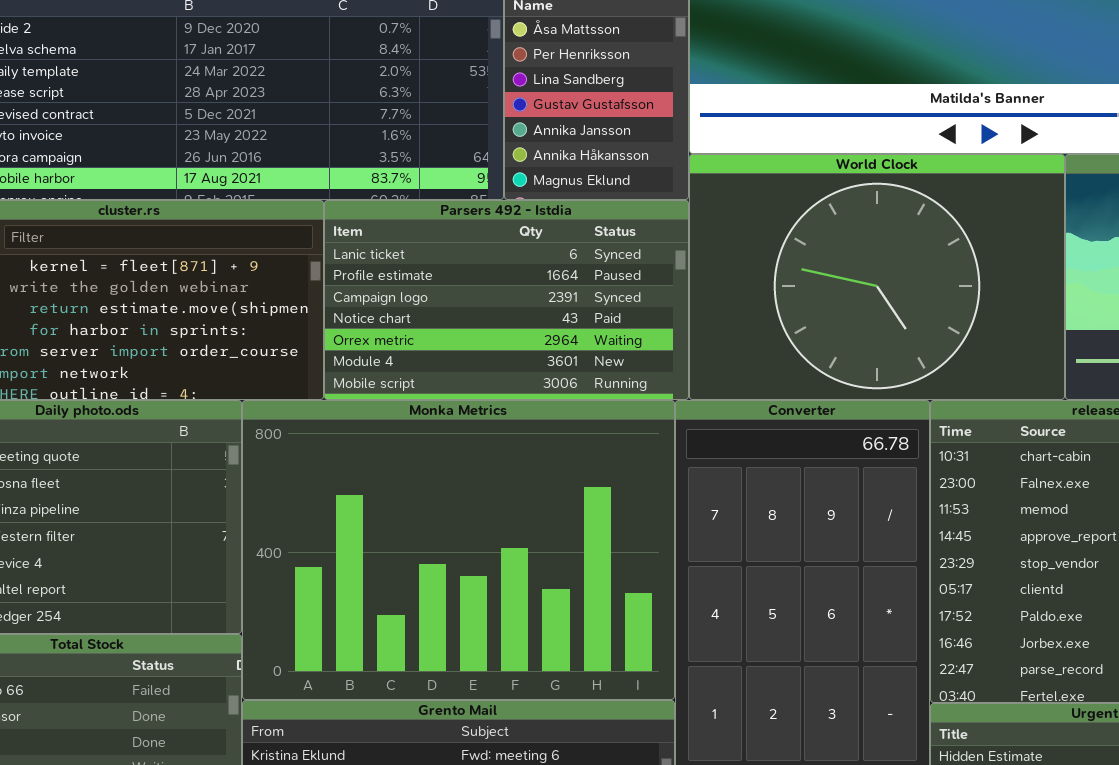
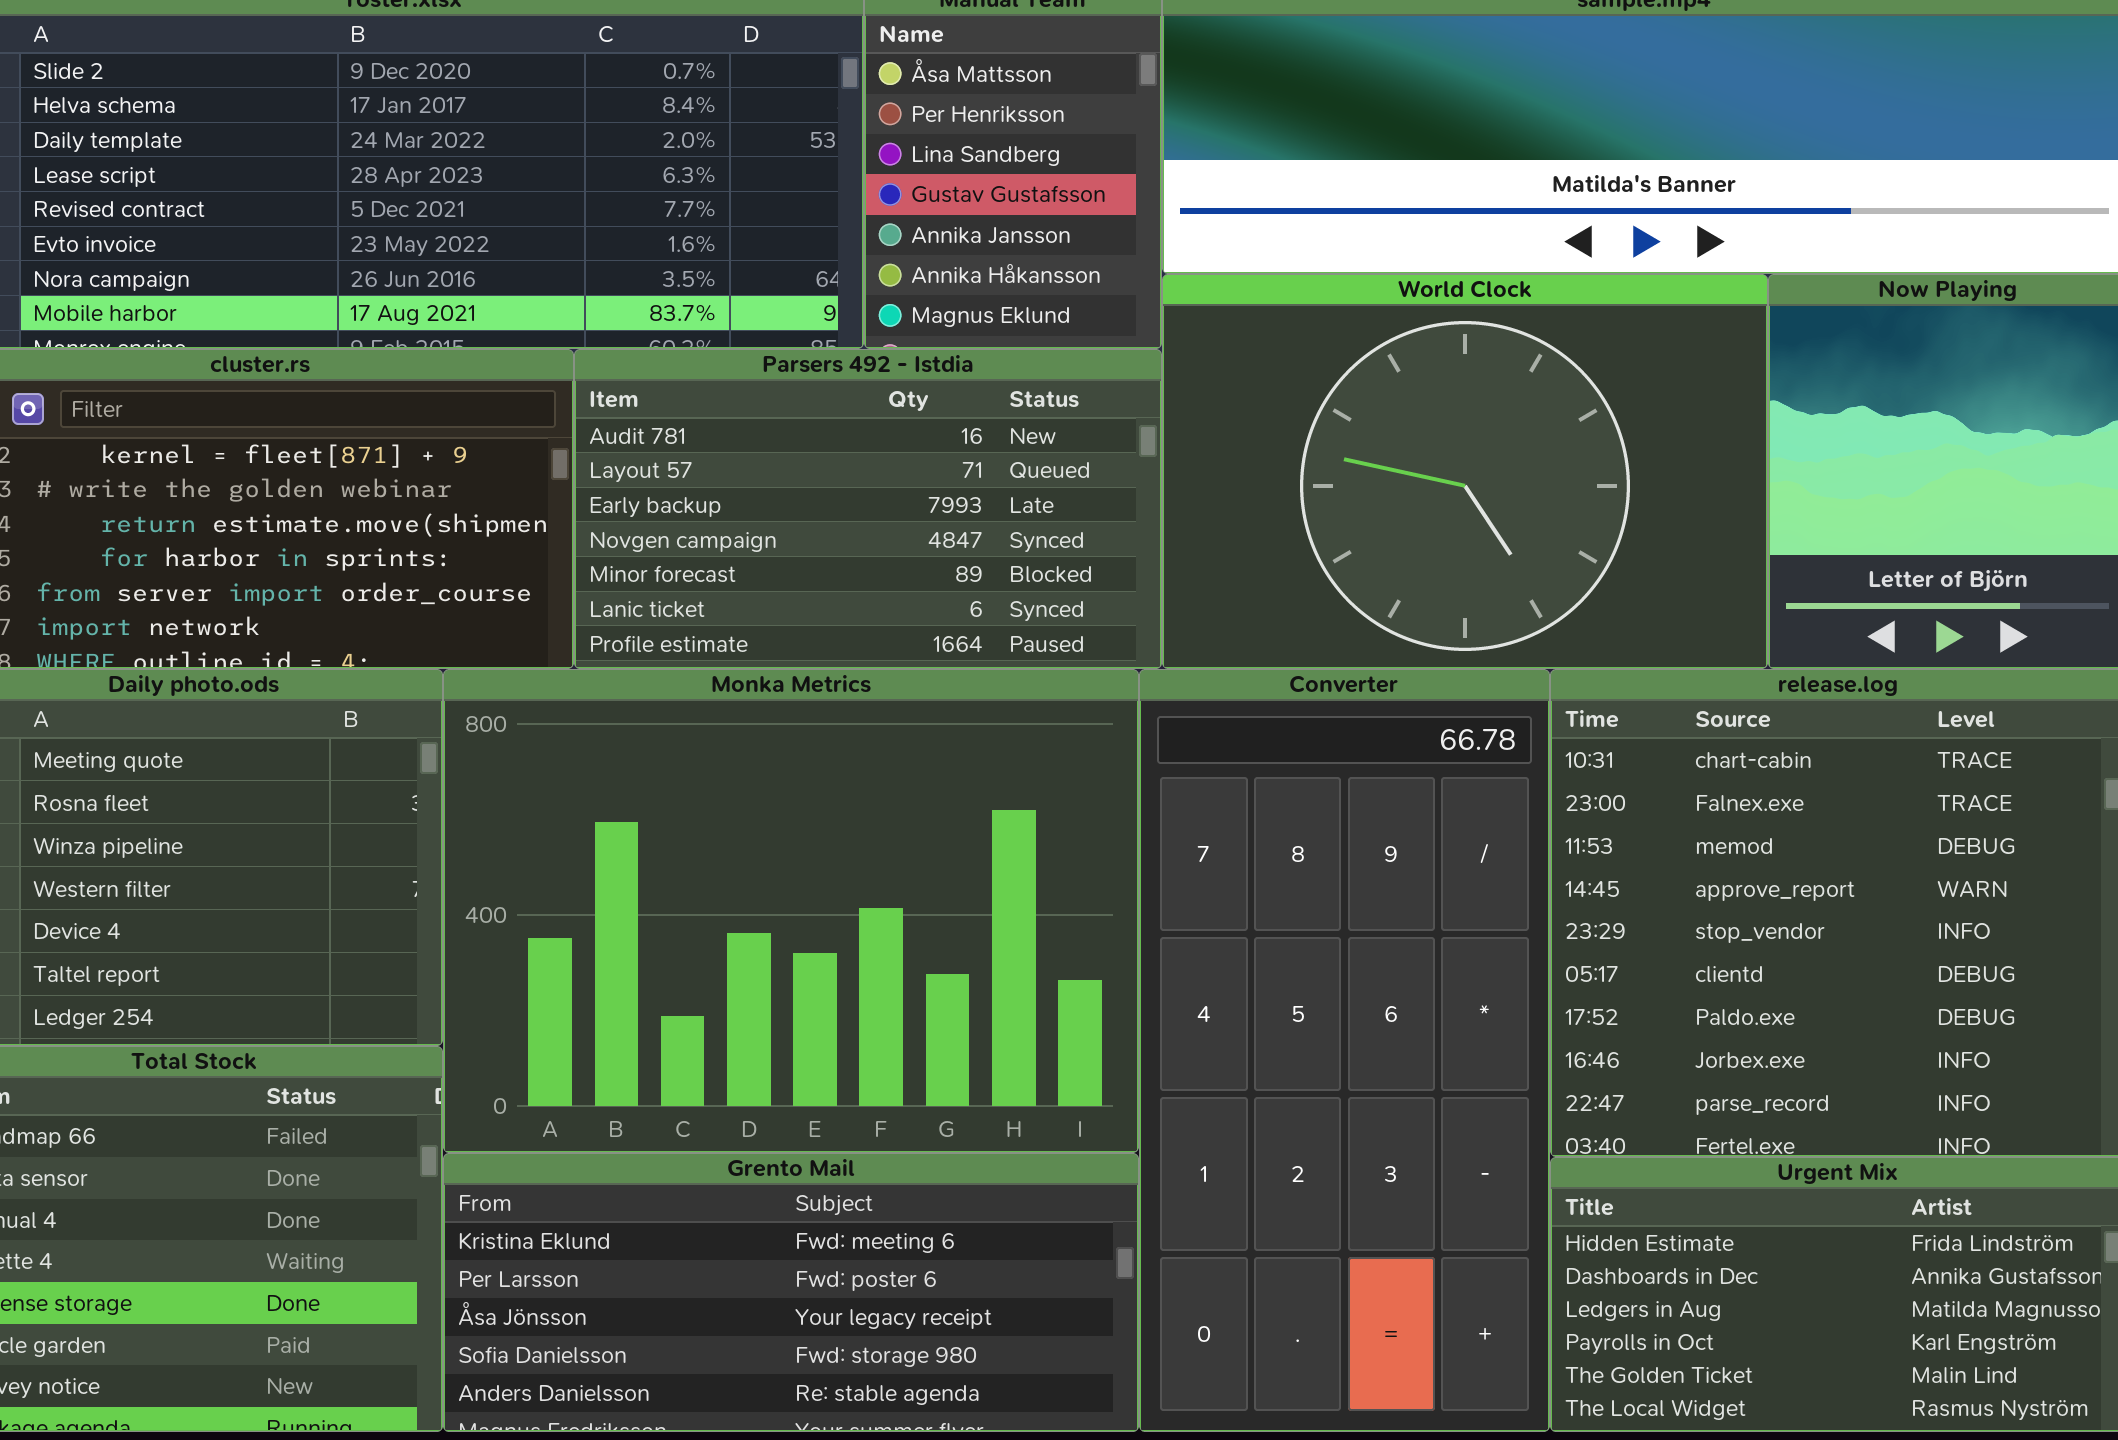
Parsers 492 - Istdia: [324,200,689,400] -> [574,349,1162,669], scrolled up 5 rows

